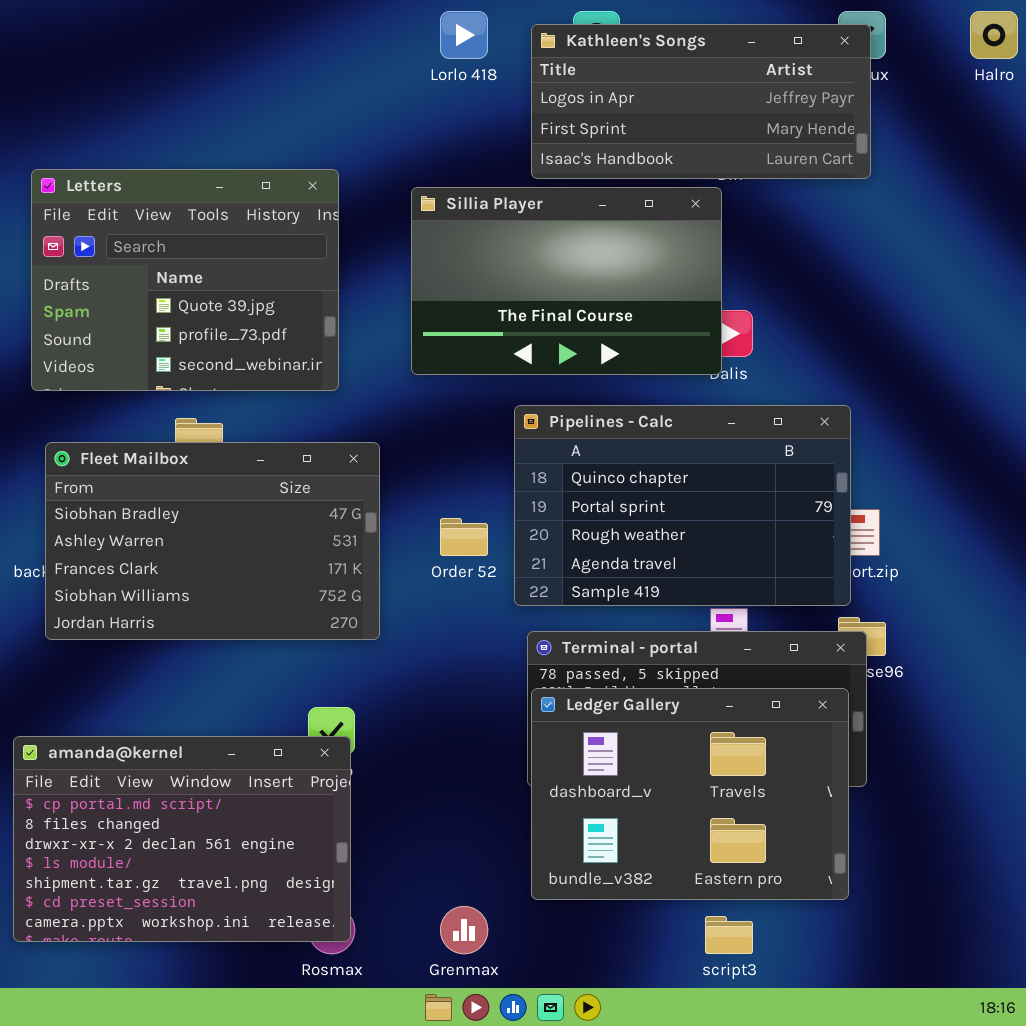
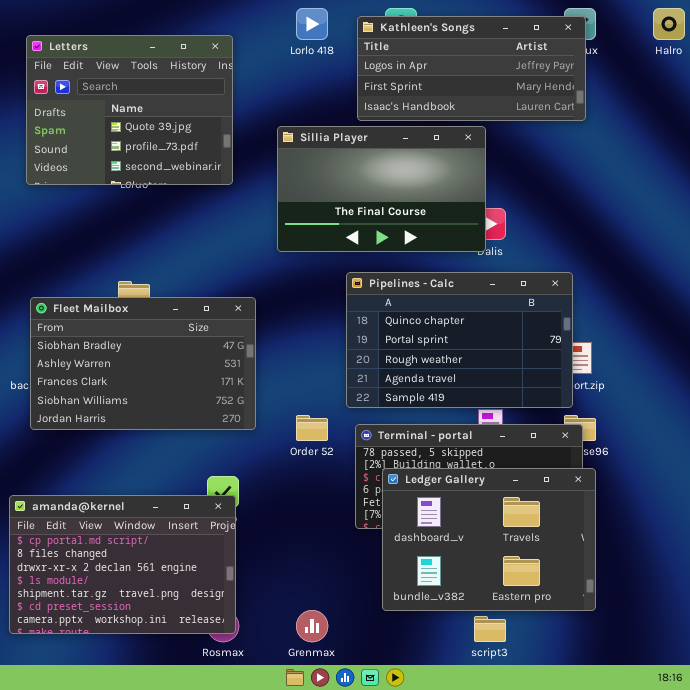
Letters: [31,169,339,391] -> [26,35,233,185], moved
Order 52: [440,518,488,556] -> [296,415,328,441], moved
Ledger Gallery: [531,688,849,900] -> [382,468,596,611], moved

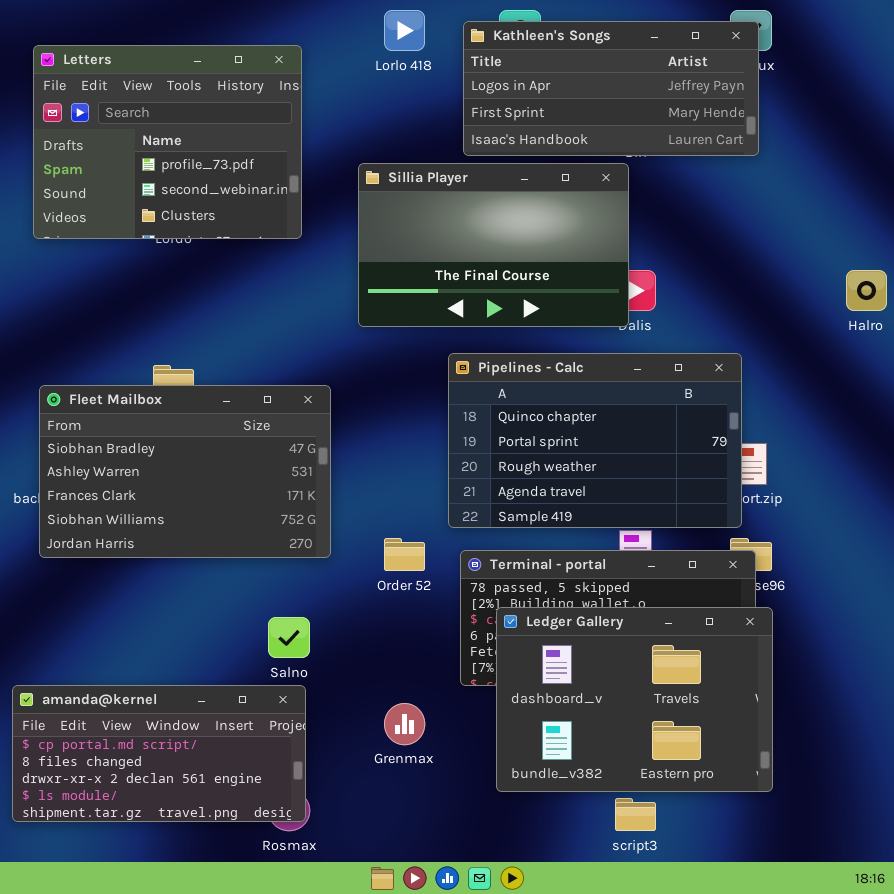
Halro: [653,8,685,40] -> [846,270,887,311], moved
Letters: [26,35,233,185] -> [33,45,302,239], scrolled down 1 row
amanda@kernel: [9,495,236,634] -> [12,685,306,822], resized
Grenmax: [296,610,328,642] -> [384,703,425,745], moved

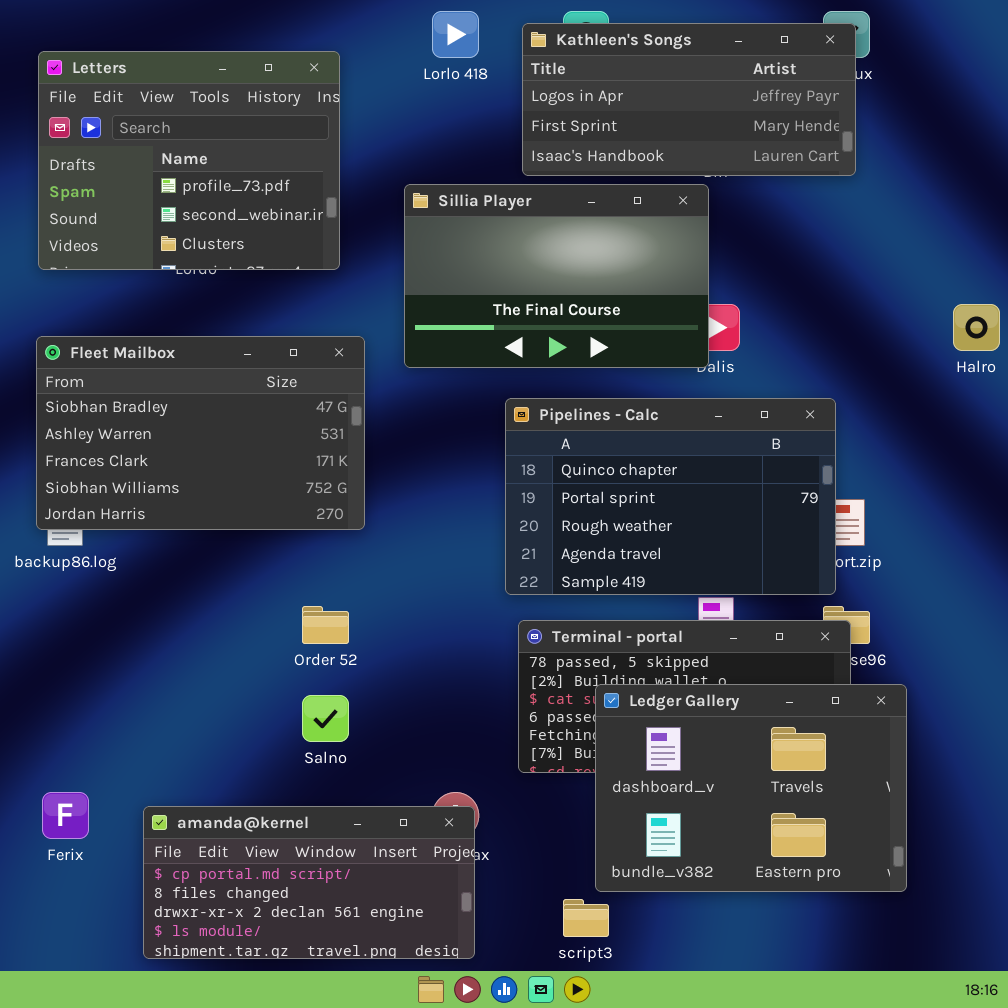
Fleet Mailbox: [39,385,331,558] -> [36,336,365,530], moved
Order 52: [384,538,425,571] -> [302,606,349,644], moved
Ledger Gallery: [496,607,773,792] -> [595,684,907,892], moved
amanda@kernel: [12,685,306,822] -> [143,806,475,959], moved
script3: [615,798,656,831] -> [563,899,609,937], moved

